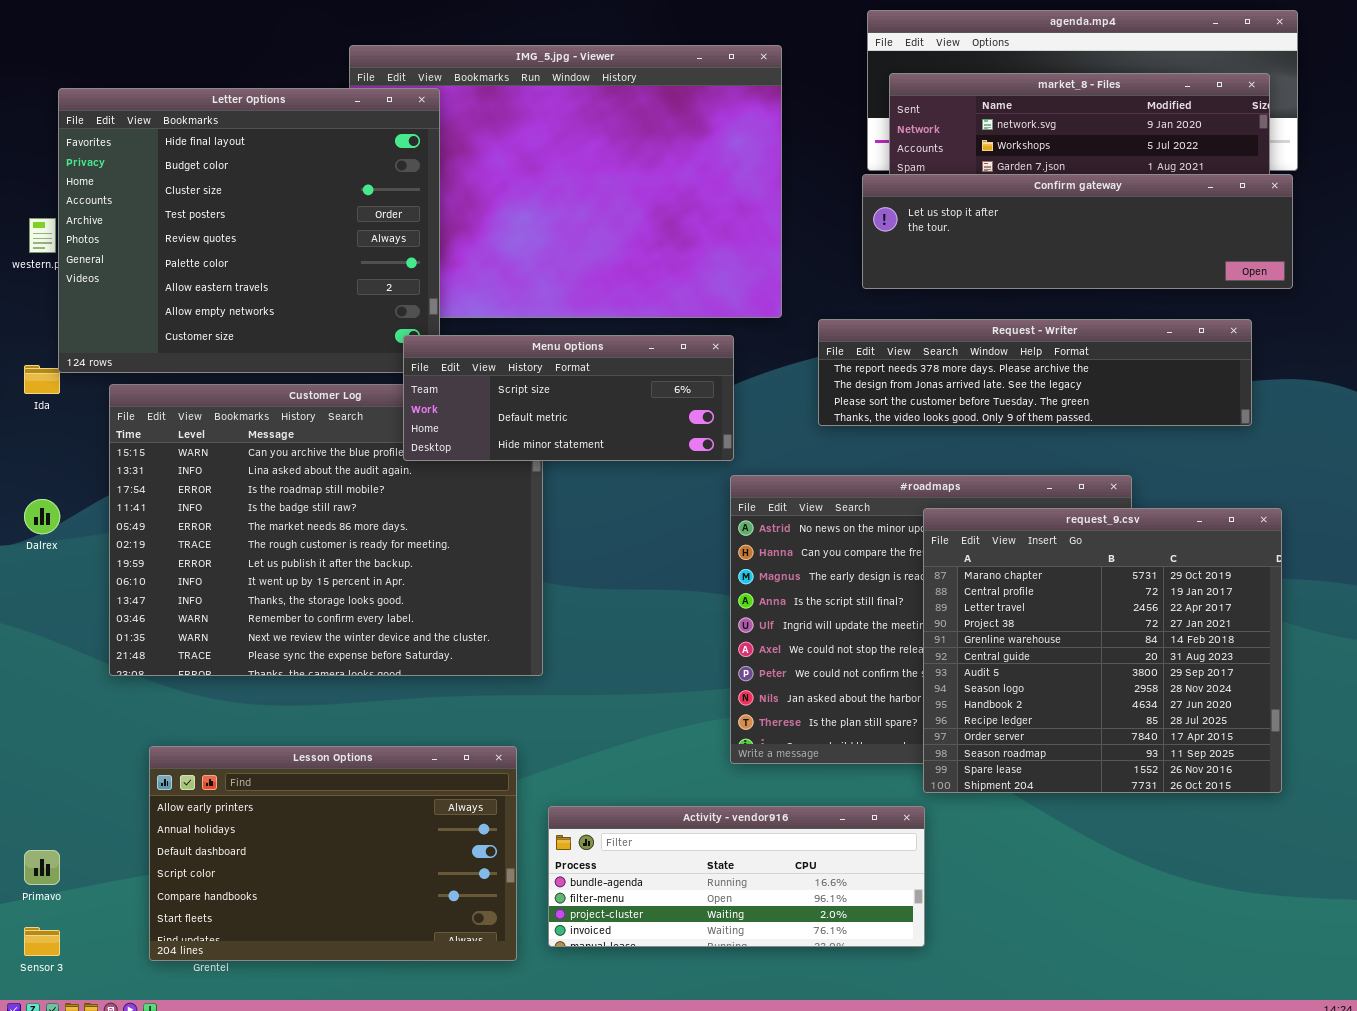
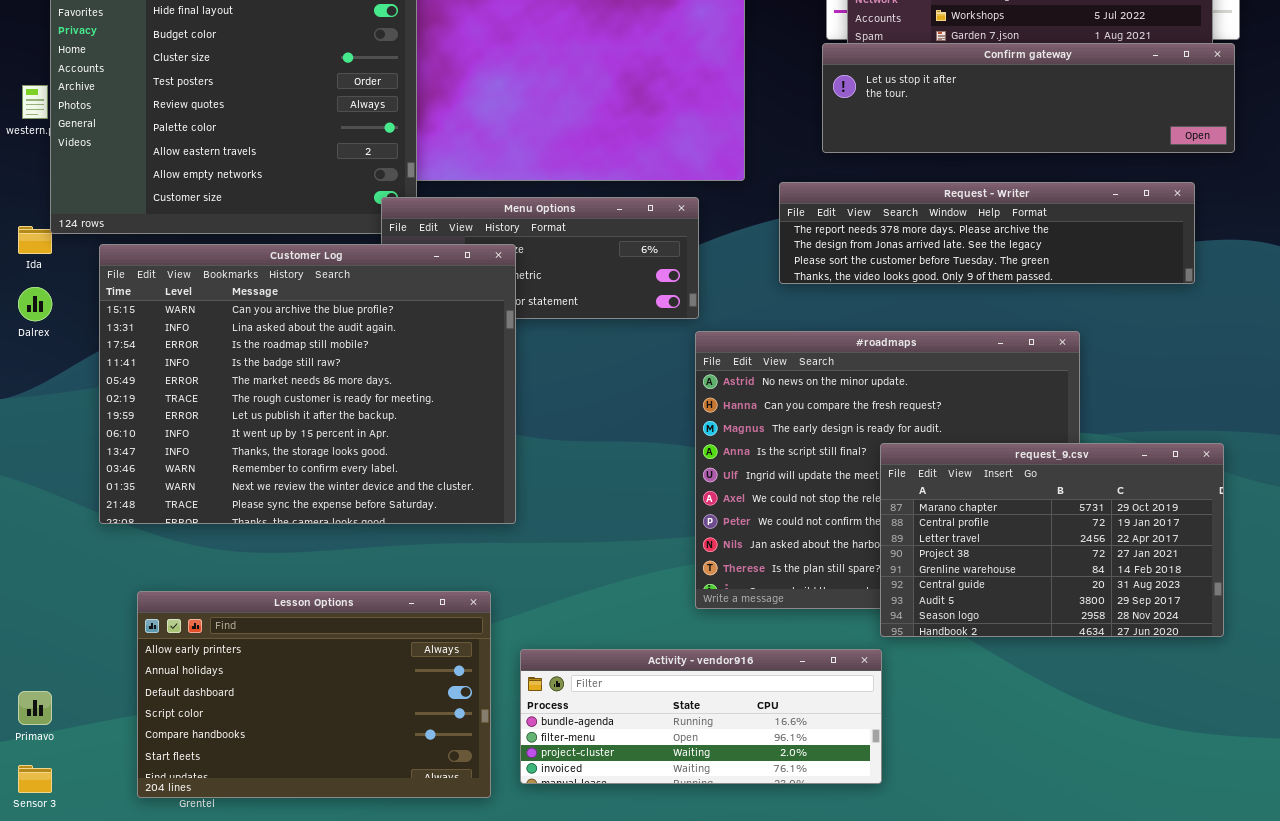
Customer Log: [109,384,543,676] -> [99,244,516,524], raised
Dalrex: [24,499,60,534] -> [18,287,52,321], moved
request_9.csv: [923,508,1282,793] -> [880,443,1224,637], resized

